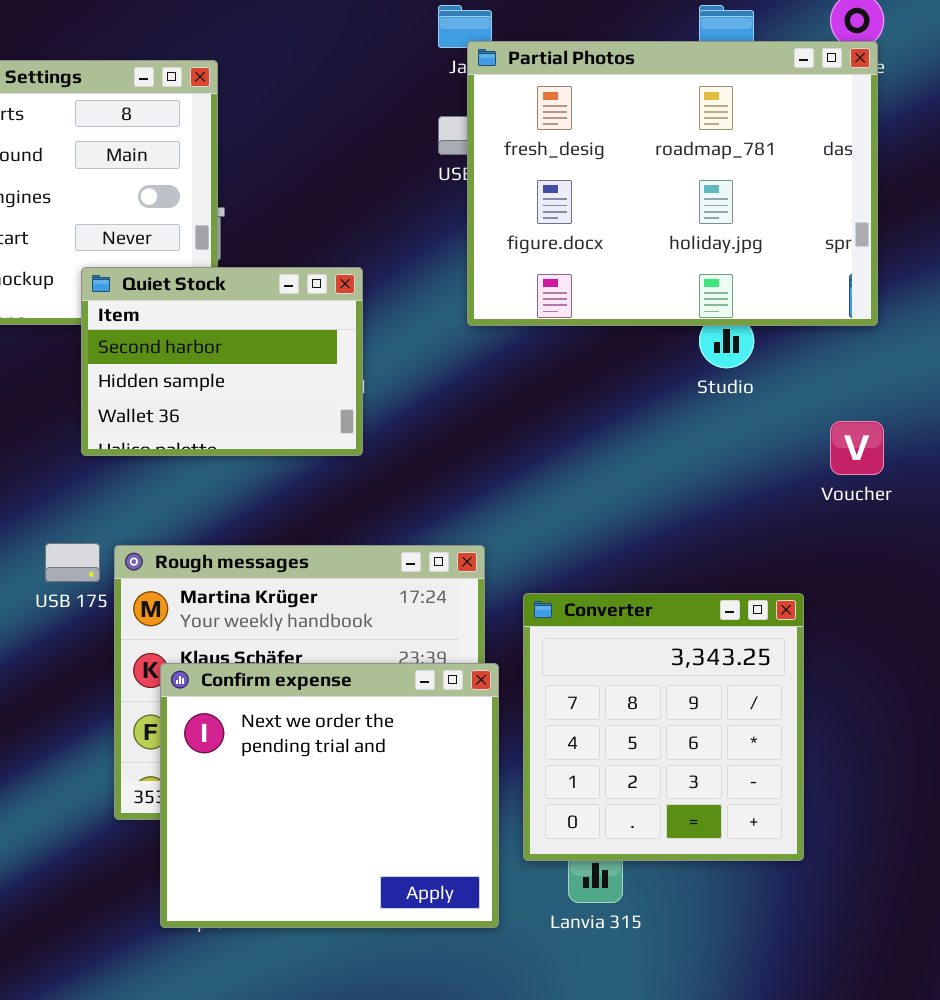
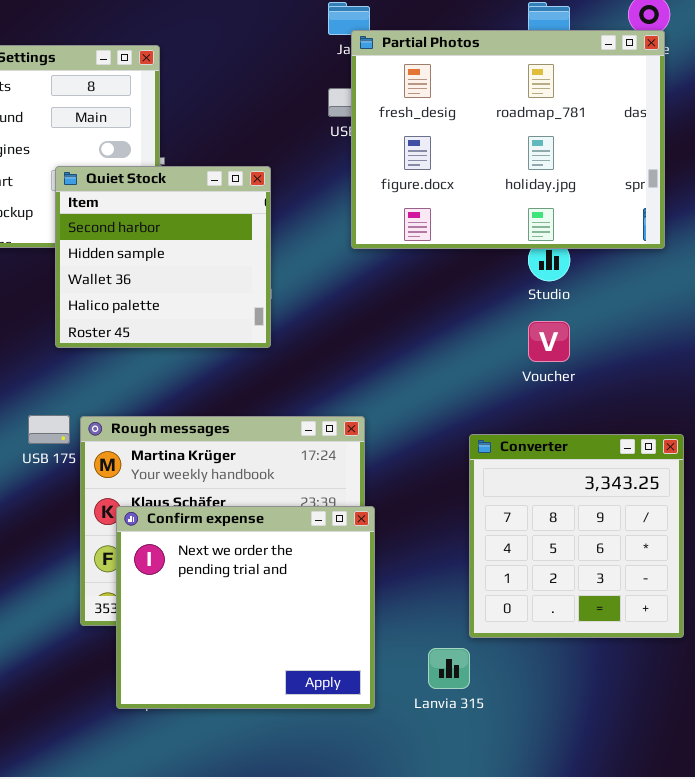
Quiet Stock: [81,267,363,456] -> [55,166,271,348], resized
Voucher: [830,421,884,475] -> [528,321,570,362], moved
Converter: [523,593,804,861] -> [469,434,684,638], moved

